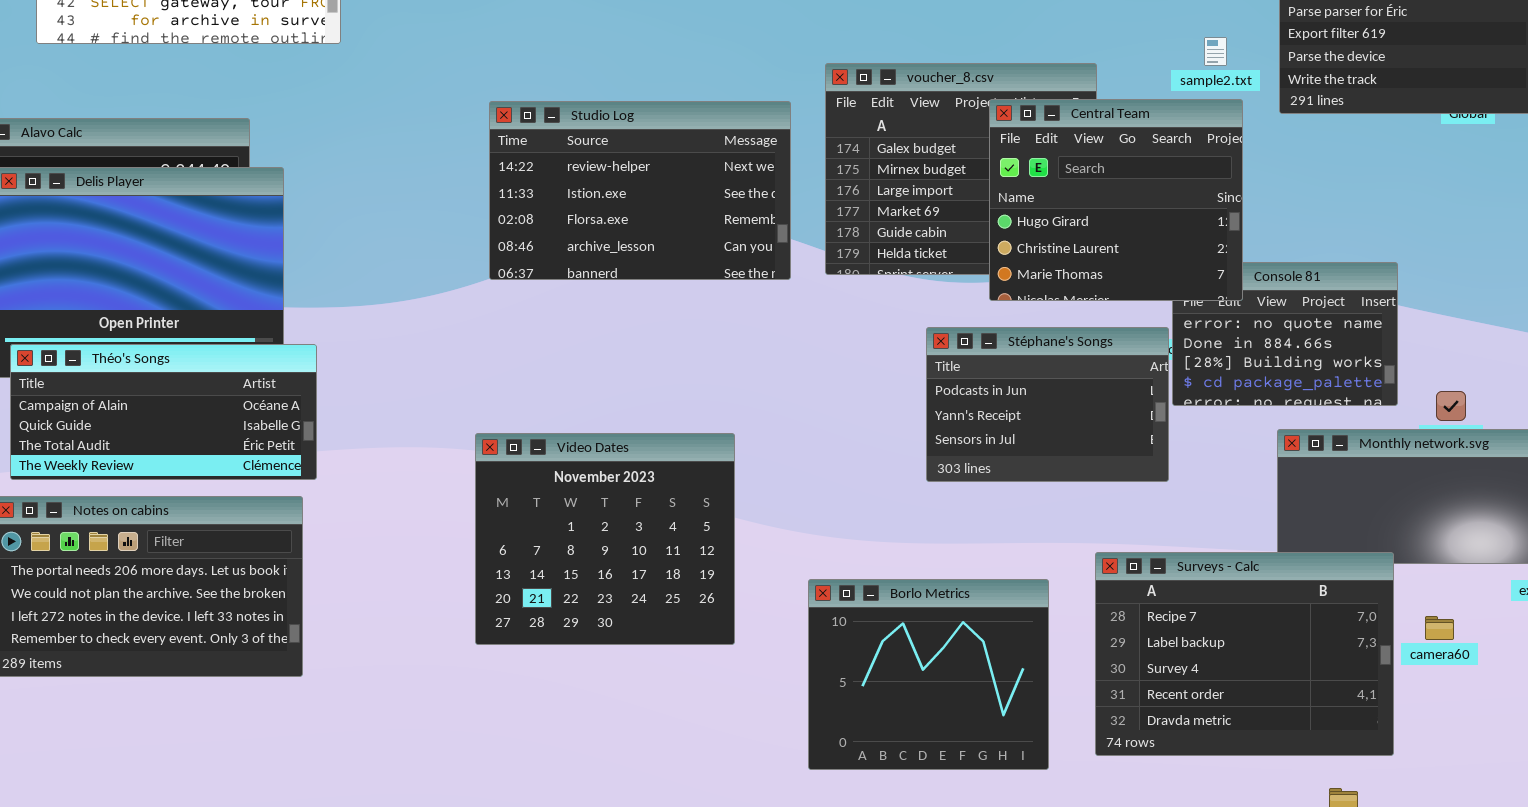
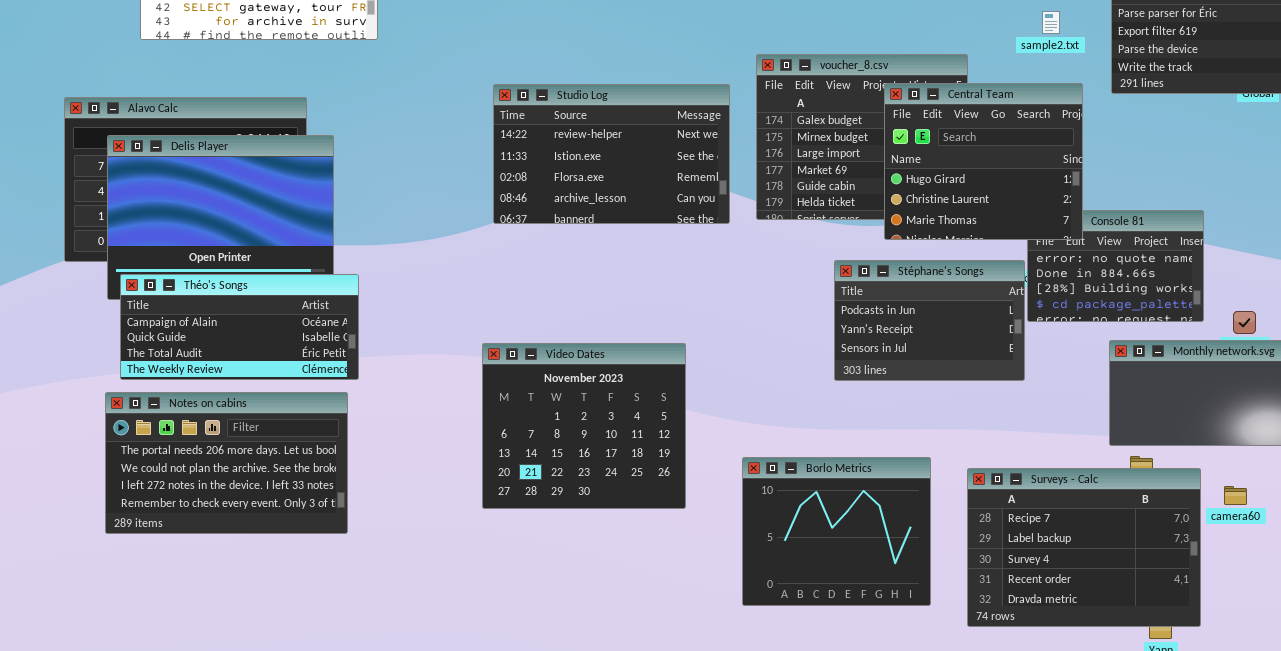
sample2.txt: [1204,37,1227,66] -> [1042,11,1060,34], moved
Surveys - Calc: [1095,552,1394,756] -> [967,468,1201,627], moved

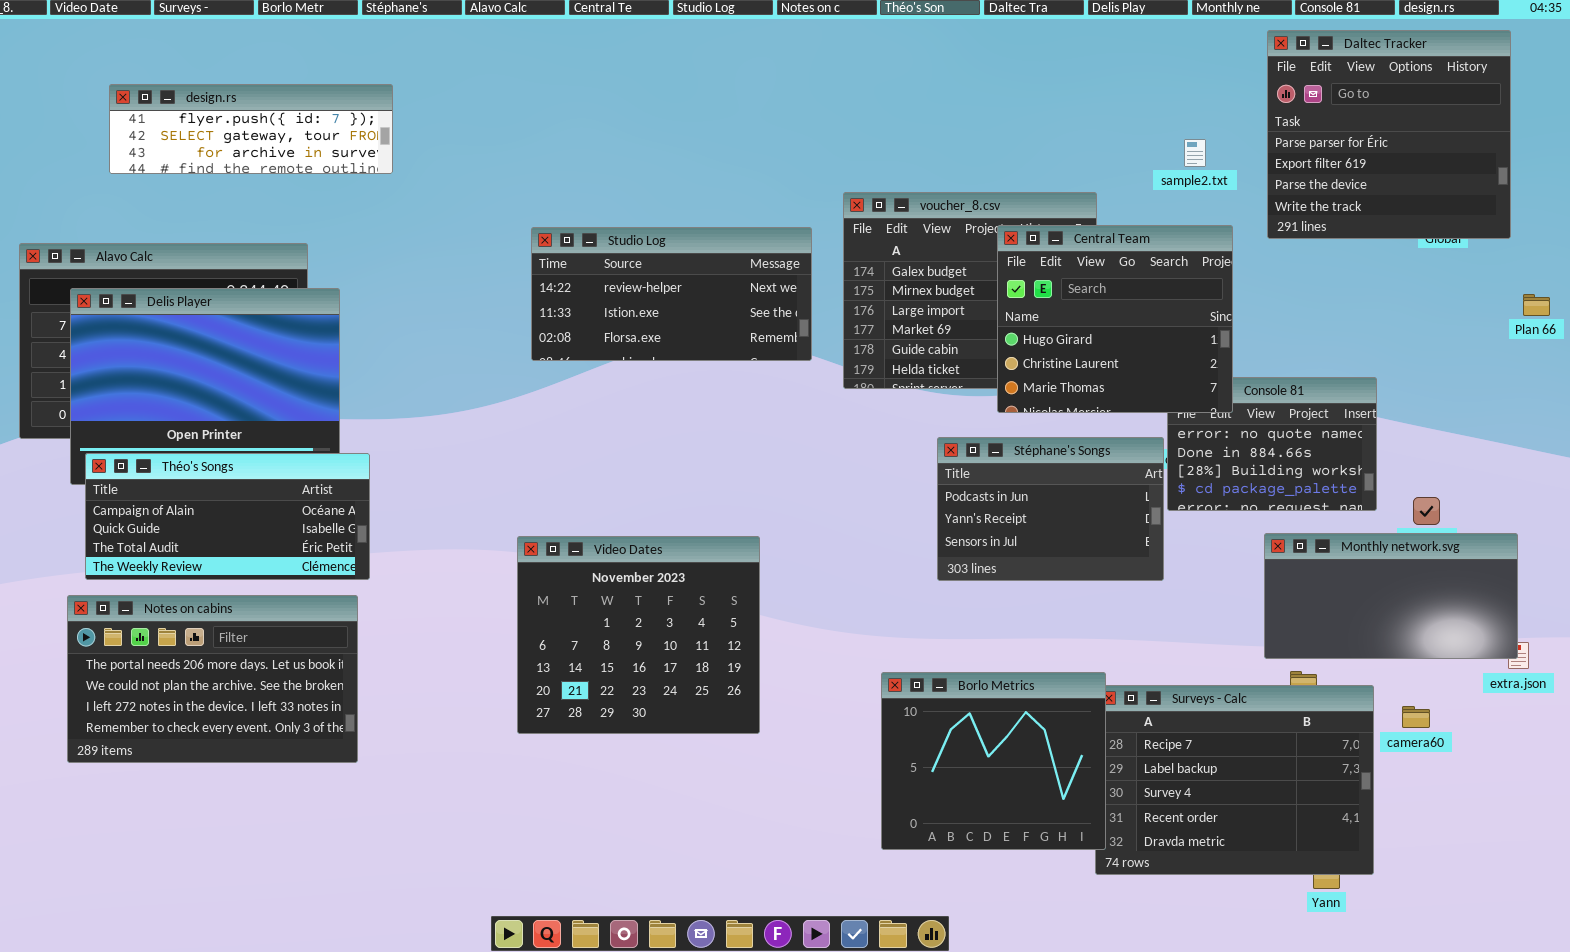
Studio Log: [493,84,730,224] -> [531,227,812,361], resized
Borlo Metrics: [742,457,931,606] -> [881,672,1106,850], moved

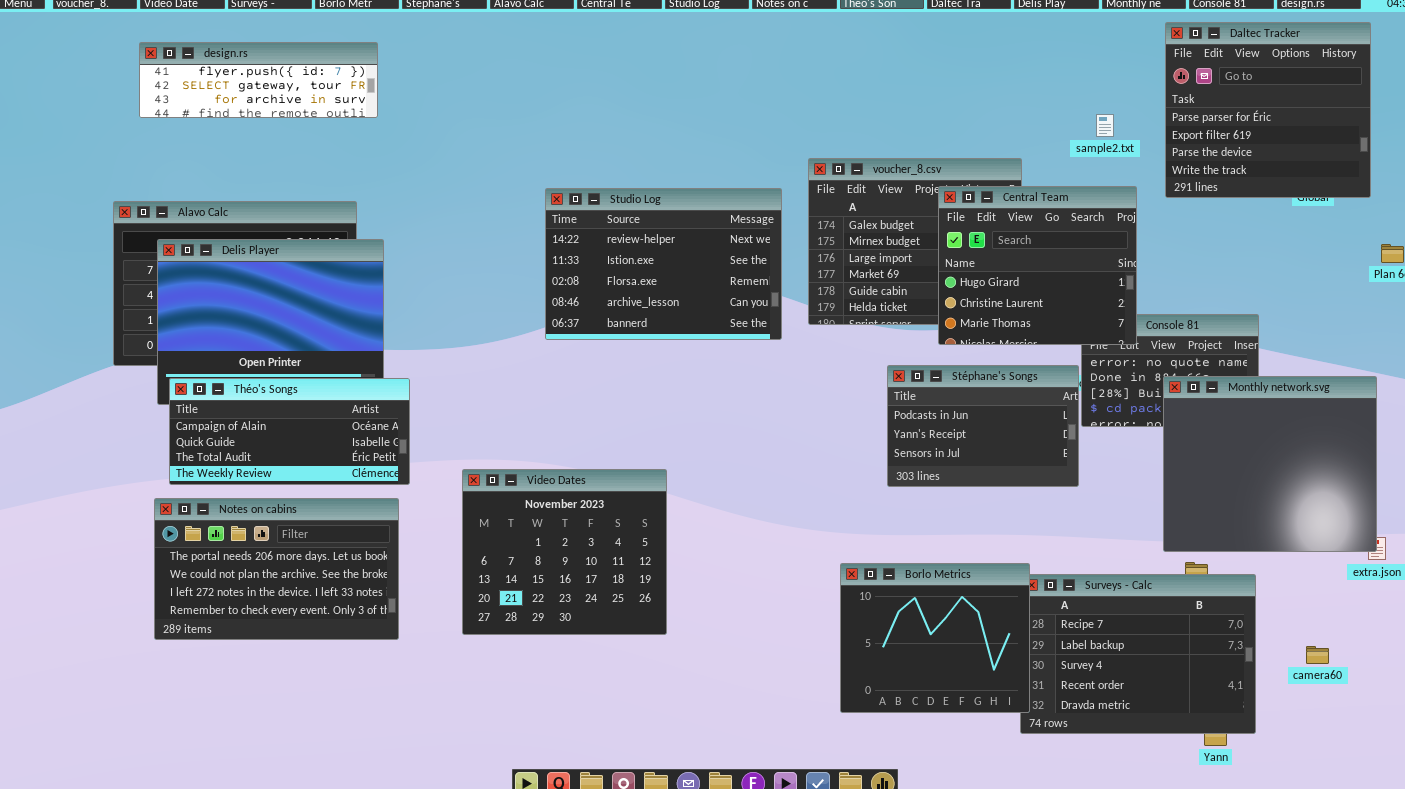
design.rs: [109,84,393,174] -> [139,42,378,118], moved
Studio Log: [531,227,812,361] -> [545,188,782,340], resized
Monthly network.svg: [1264,533,1518,659] -> [1163,376,1377,552], resized
Video Dates: [517,536,760,734] -> [462,469,667,635], moved
camera60: [1402,706,1430,728] -> [1306,646,1329,664], moved

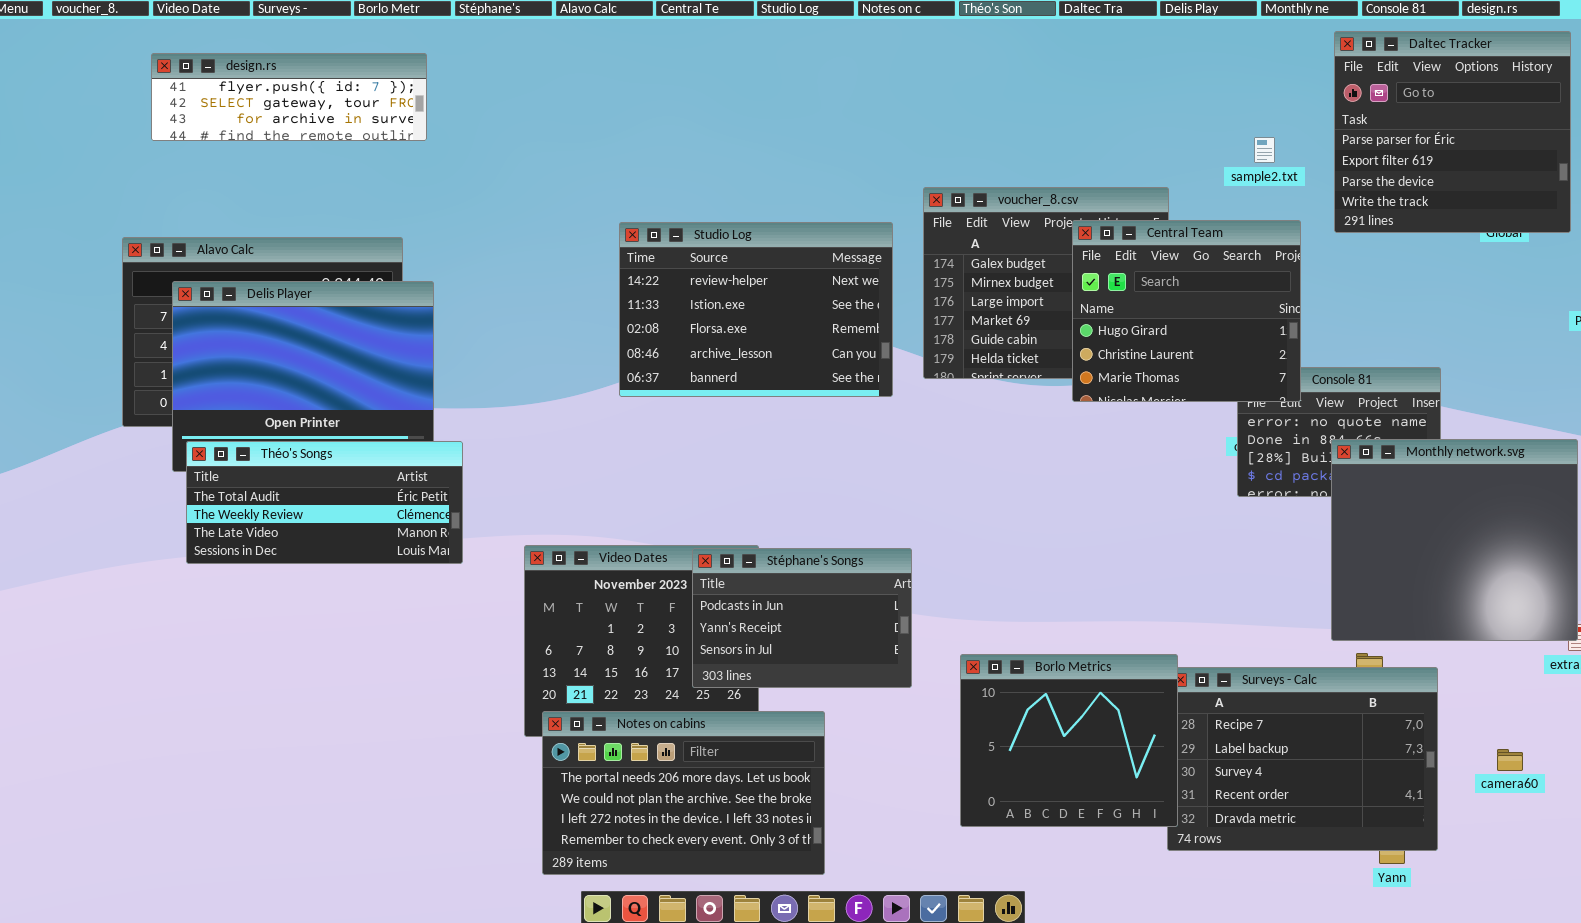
Stéphane's Songs: [887,365,1079,487] -> [692,548,912,688], moved
Théo's Songs: [169,378,410,485] -> [186,441,463,564], scrolled down 2 rows
Notes on cabins: [154,498,399,640] -> [542,711,825,875], moved

